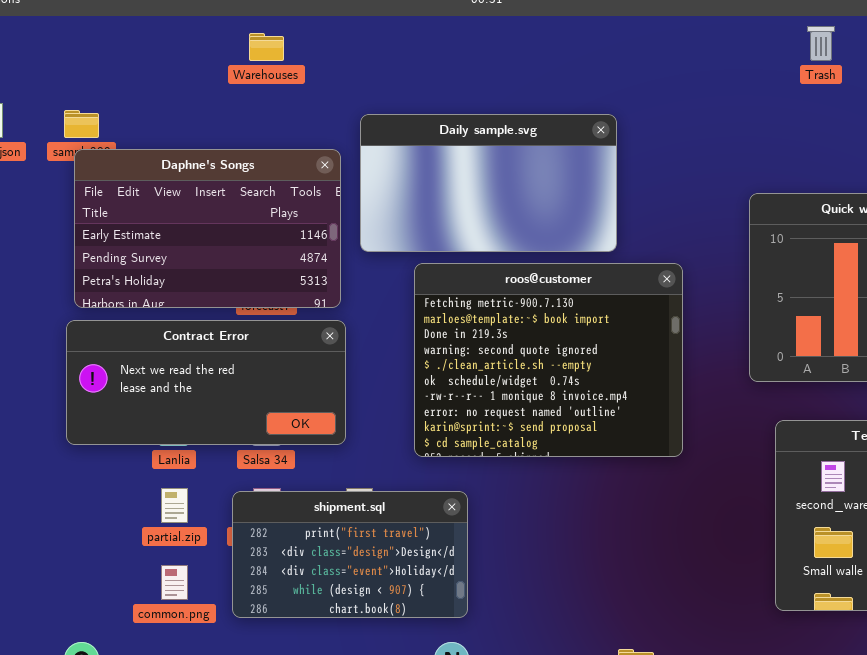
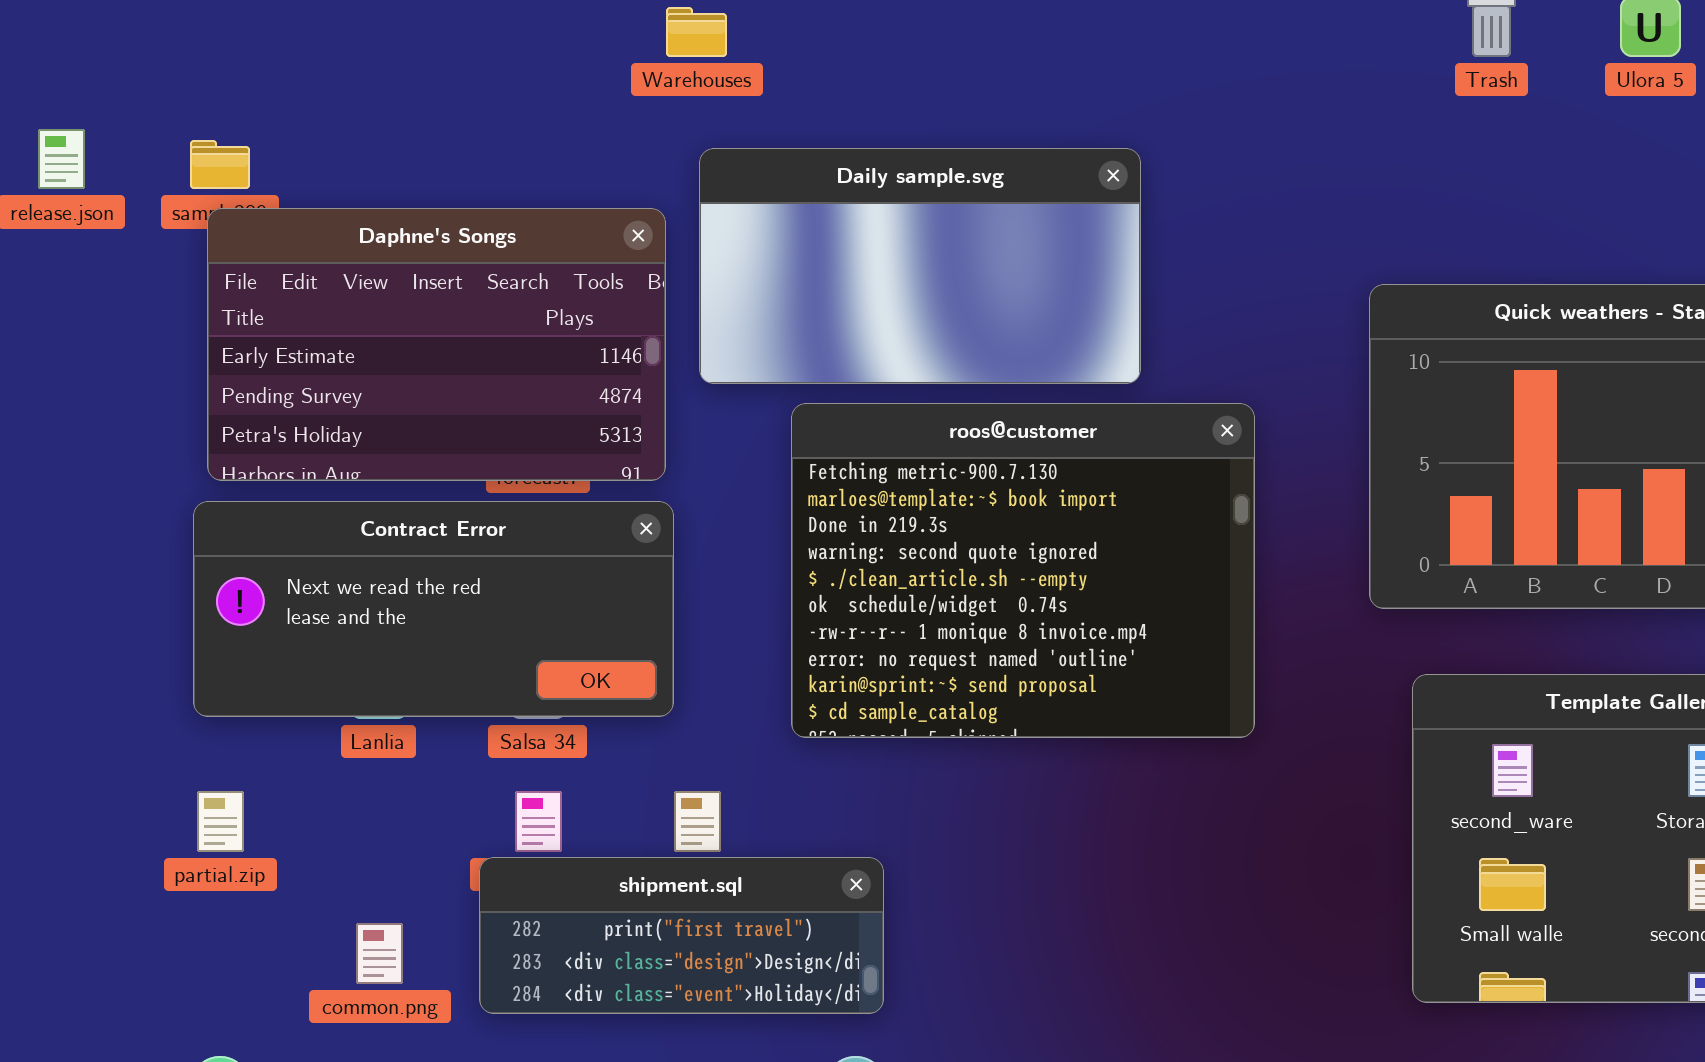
Warehouses: [249,33,284,61] -> [666,7,727,57], moved
partial.zip: [161,488,188,523] -> [197,791,244,852], moved
shipment.sql: [232,491,468,618] -> [479,857,884,1014], resized

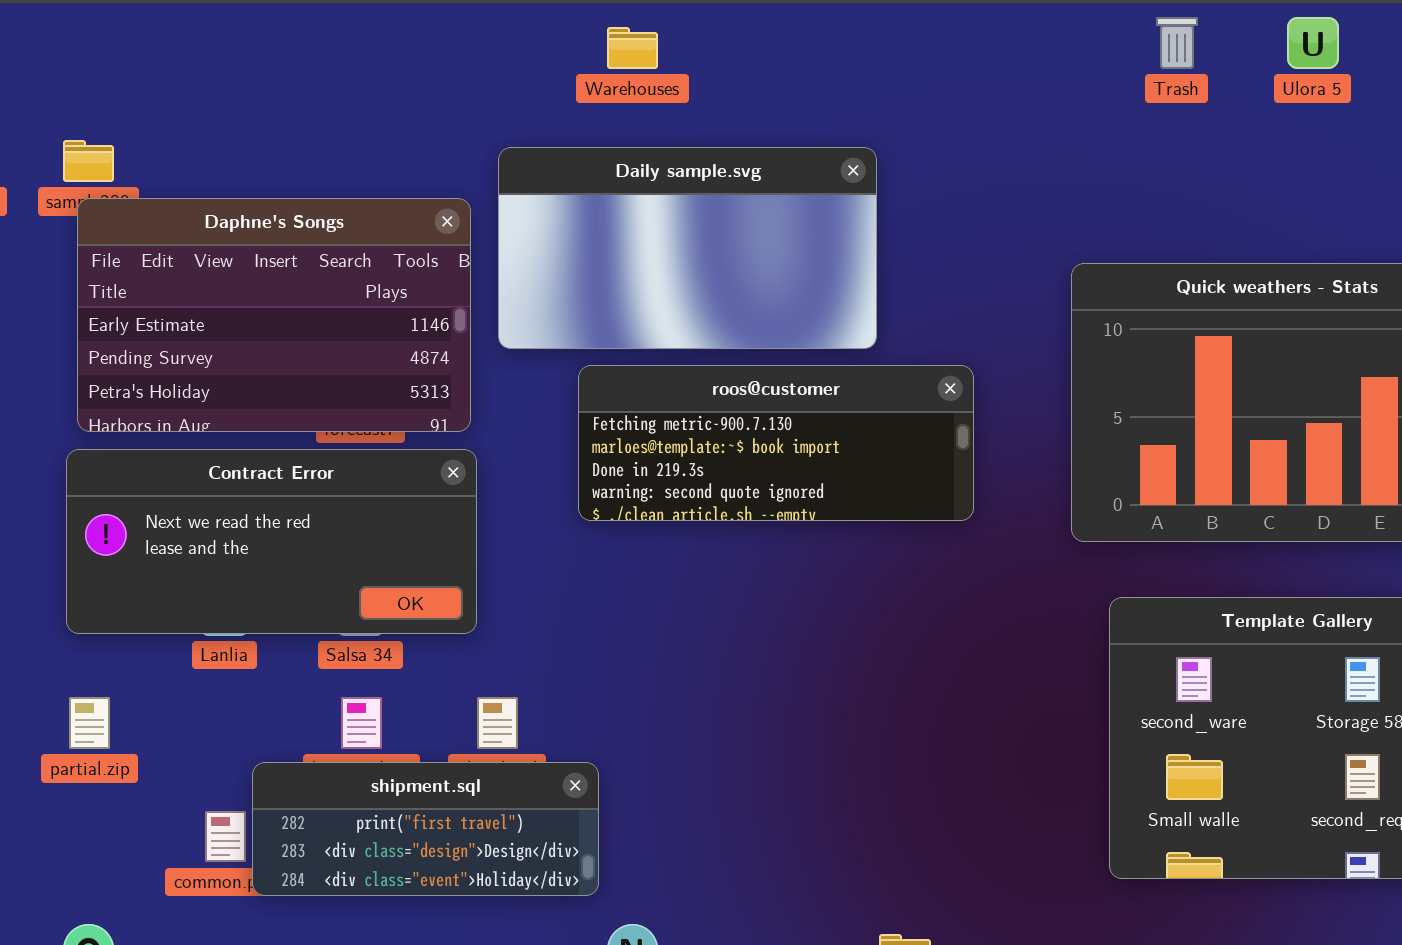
Warehouses: [666,7,727,57] -> [607,27,658,69], moved
roos@customer: [791,403,1255,738] -> [578,365,974,521], resized
shipment.sql: [479,857,884,1014] -> [252,762,599,896], moved

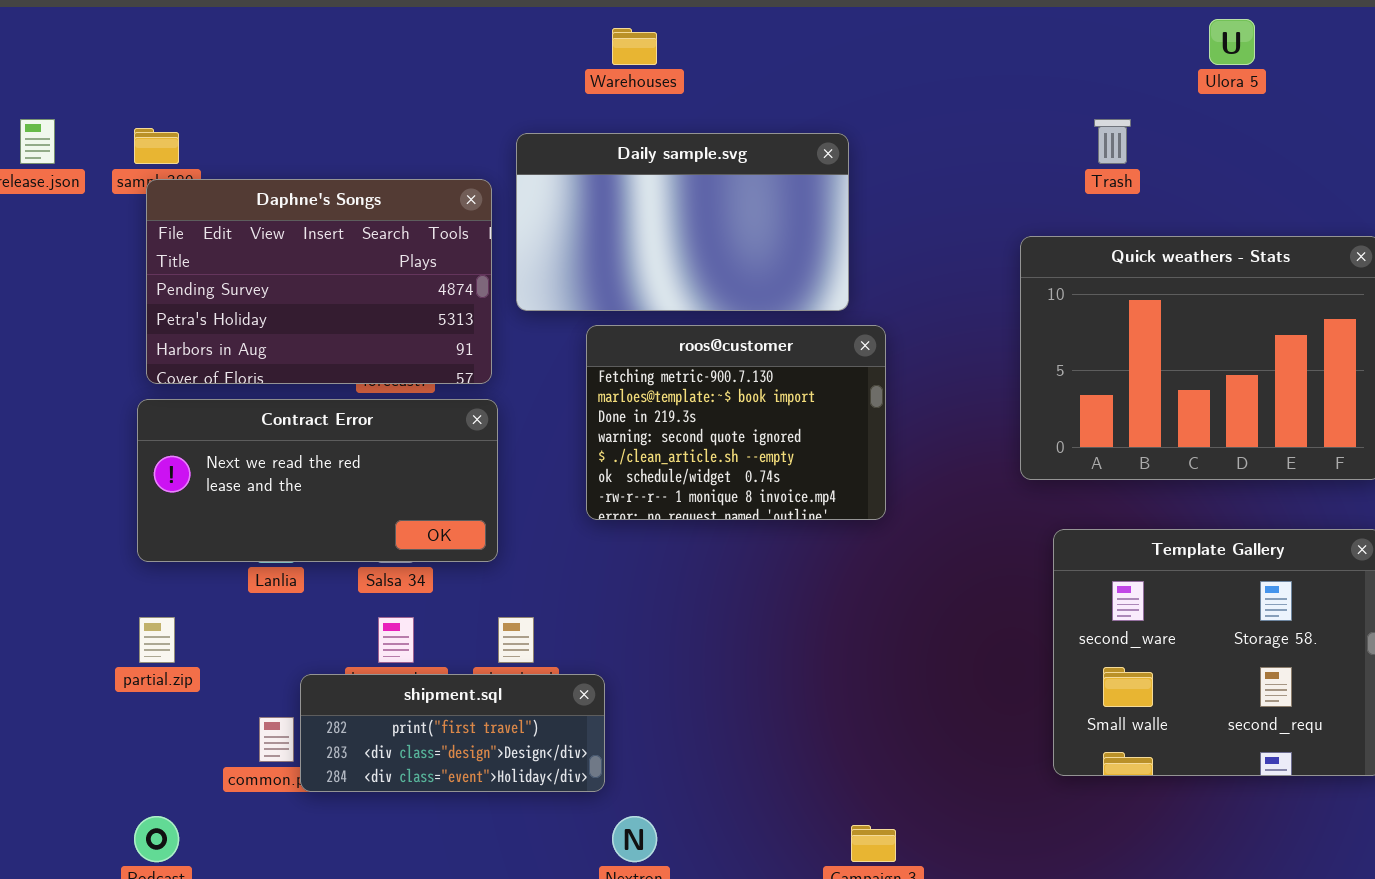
Trash: [1156,17,1198,69] -> [1094,119,1131,164], moved
Daphne's Songs: [77,198,471,432] -> [146,179,492,384], scrolled down 1 row
roos@customer: [578,365,974,521] -> [586,325,886,520], resized

